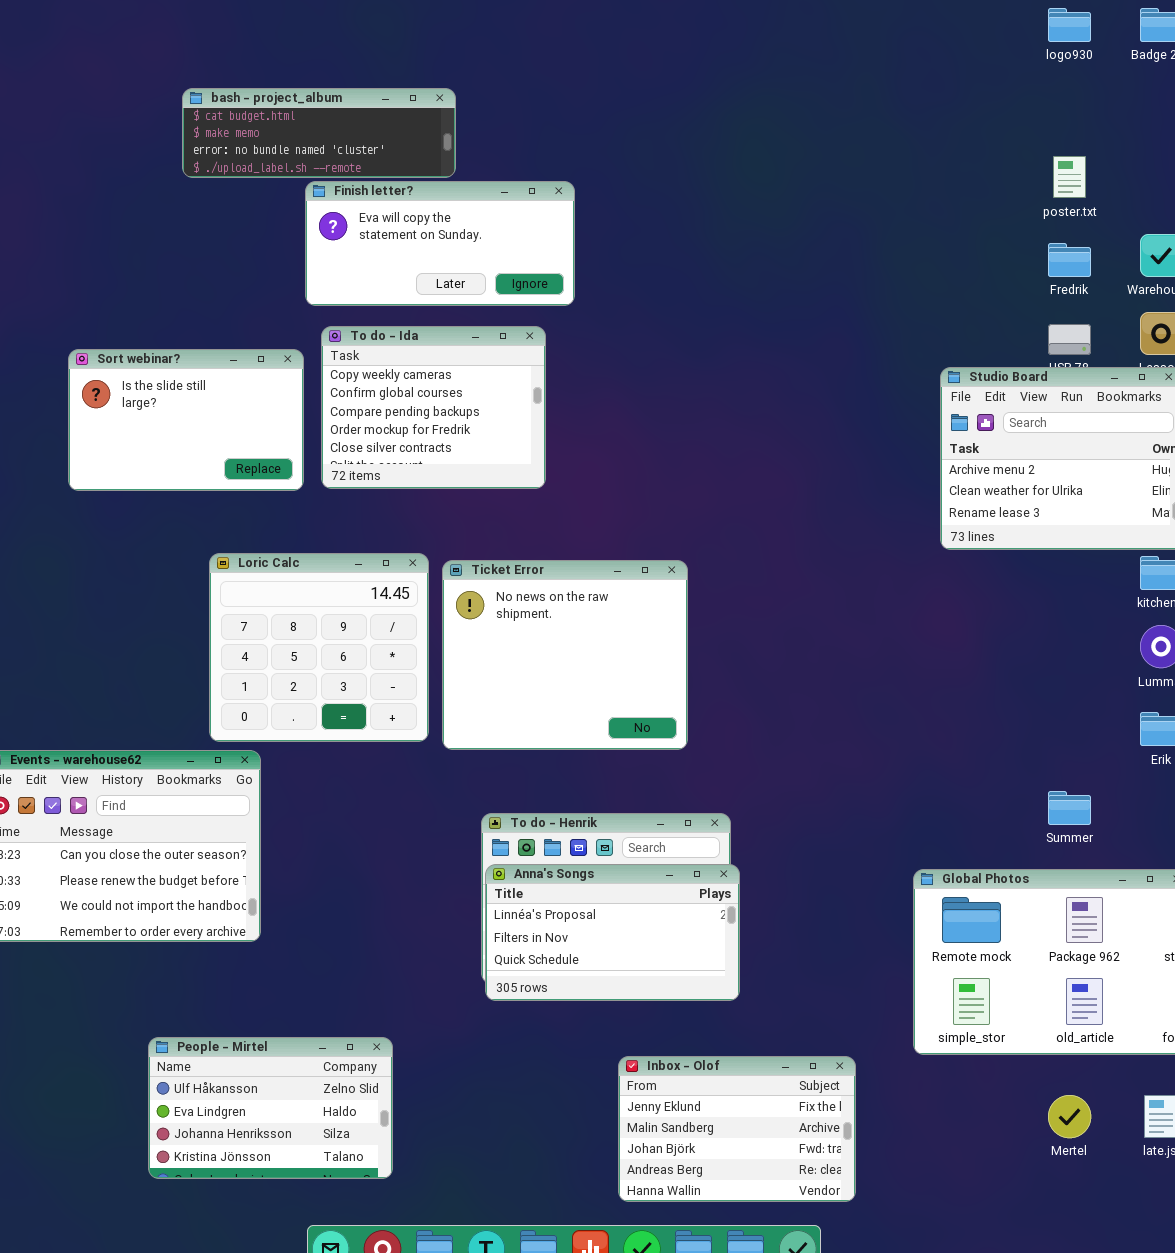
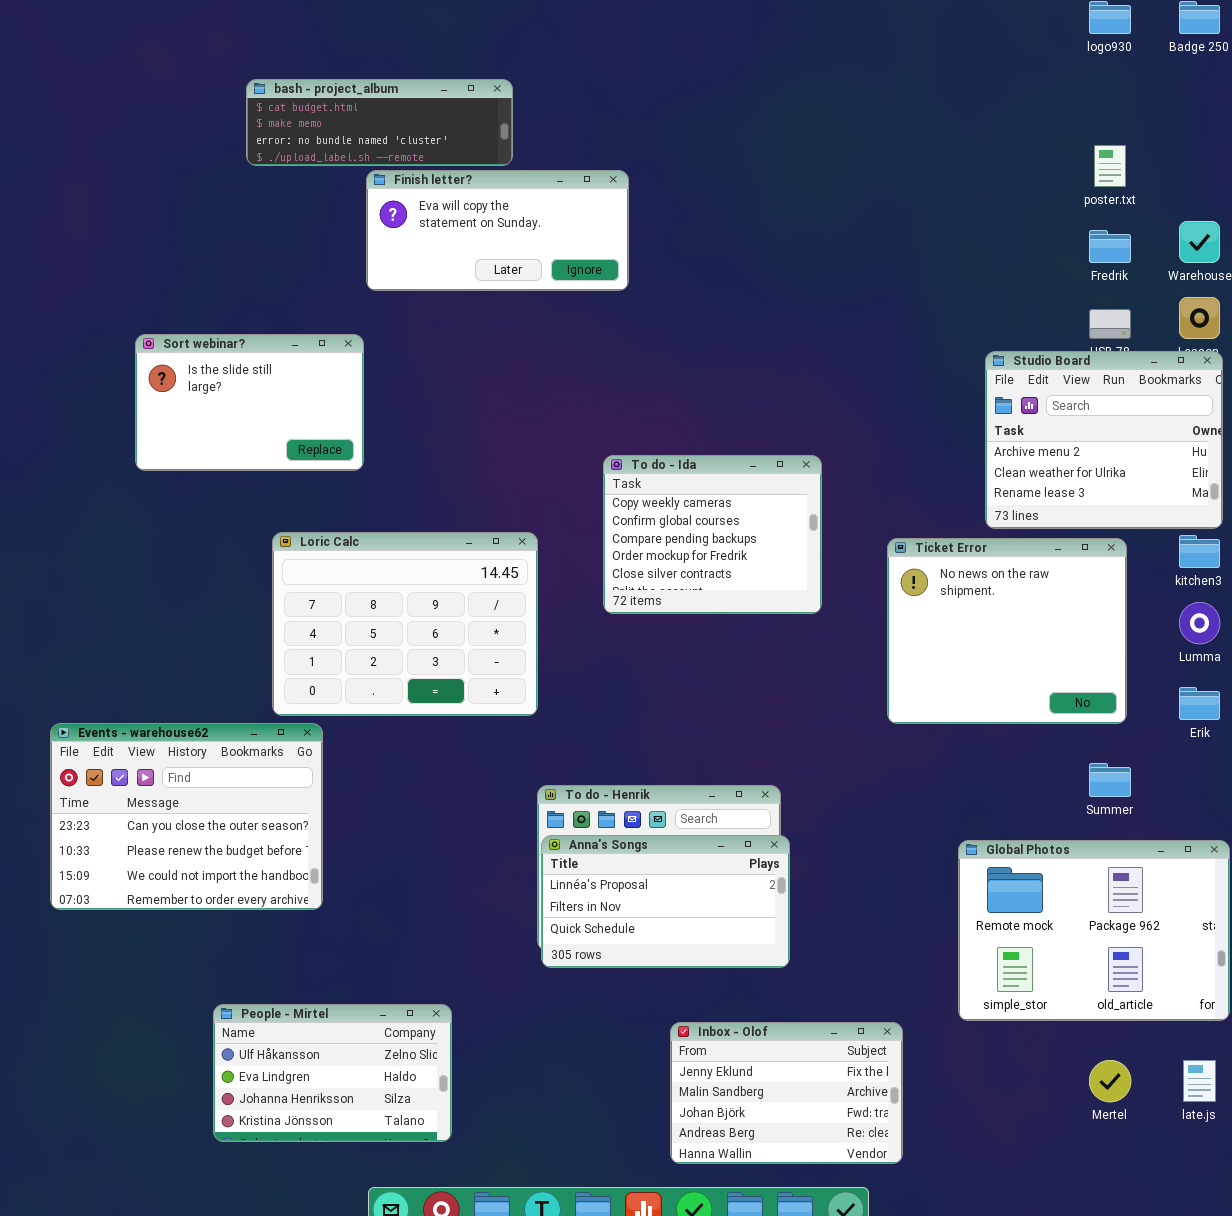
To do - Ida: [321,326,546,489] -> [603,455,822,614], moved
Loric Calc: [209,553,429,742] -> [272,532,538,716], resized
Ticket Error: [442,560,688,750] -> [887,538,1127,724], moved

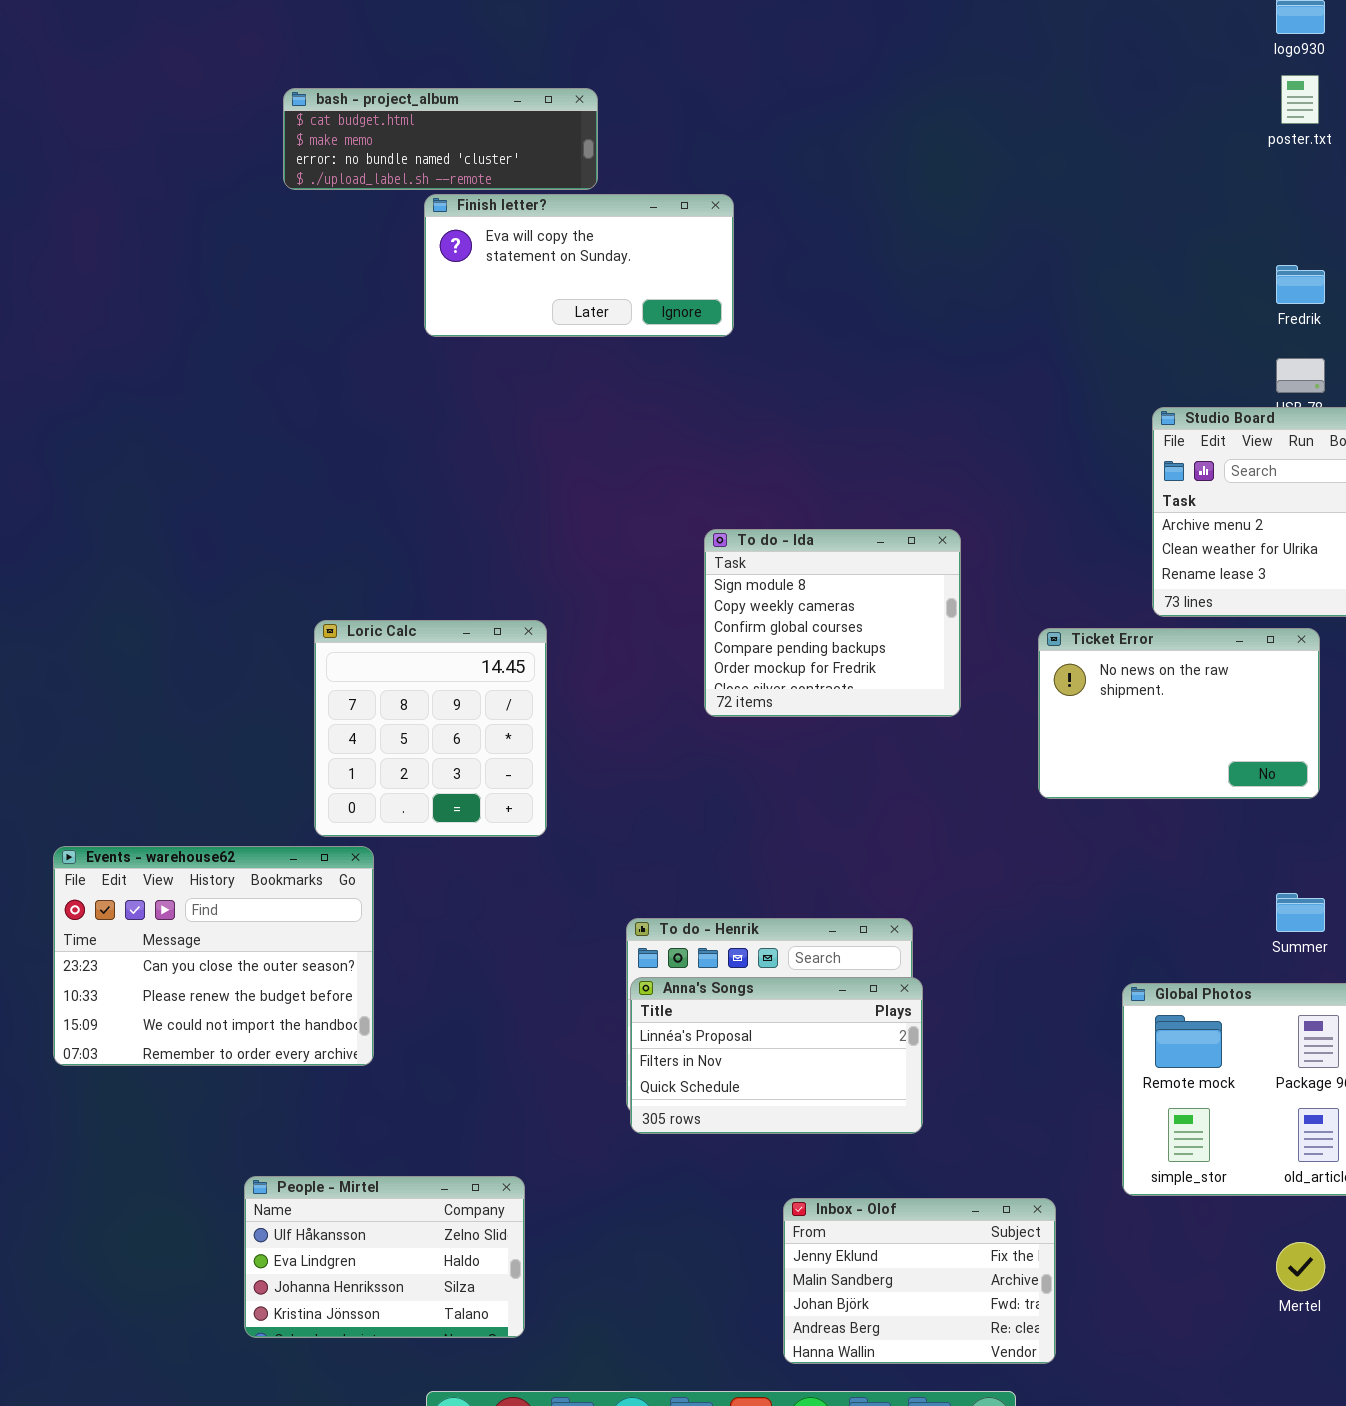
poster.txt: [1094,145,1126,187] -> [1281,75,1319,124], moved
Sort webinar?: [135,334,364,471] -> none, closed
To do - Ida: [603,455,822,614] -> [704,529,961,717], scrolled up 1 row
Loric Calc: [272,532,538,716] -> [314,620,547,837], resized
Ticket Error: [887,538,1127,724] -> [1038,628,1320,799], resized

